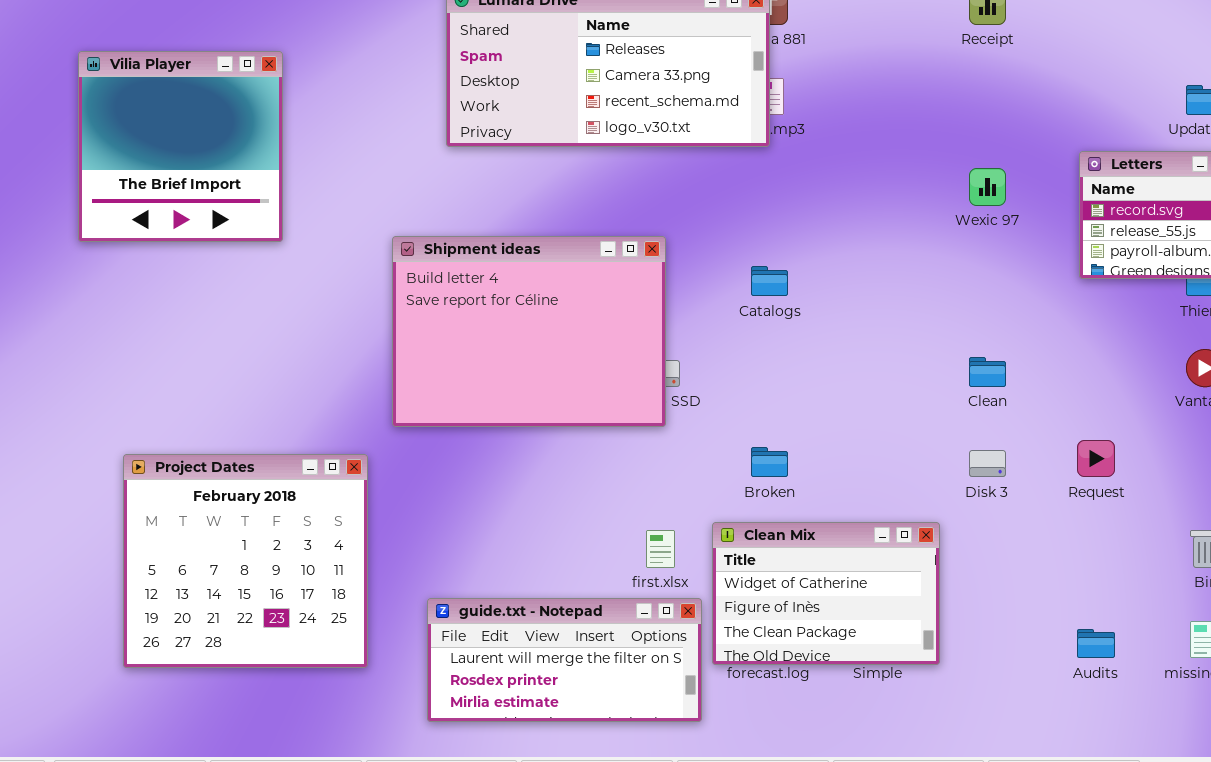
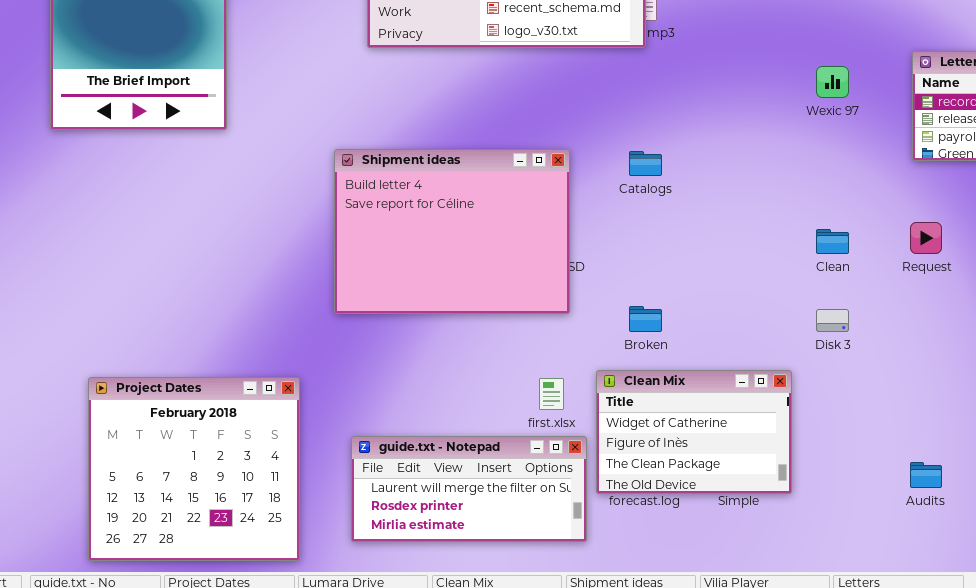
Shipment ideas: [392,236,666,427] -> [334,149,570,314], moved
Request: [1077,440,1115,477] -> [910,222,942,254], moved
Project Dates: [123,454,368,668] -> [88,377,300,561], moved

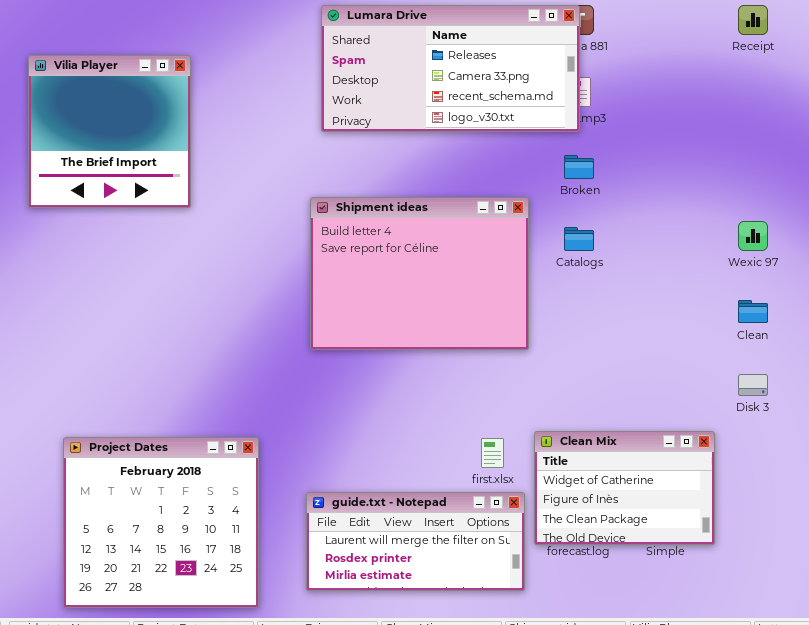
Wexic 97: [816,66,849,98] -> [738,221,768,251], moved
Shipment ideas: [334,149,570,314] -> [310,197,529,350], moved
Broken: [629,306,662,332] -> [564,155,594,179], moved

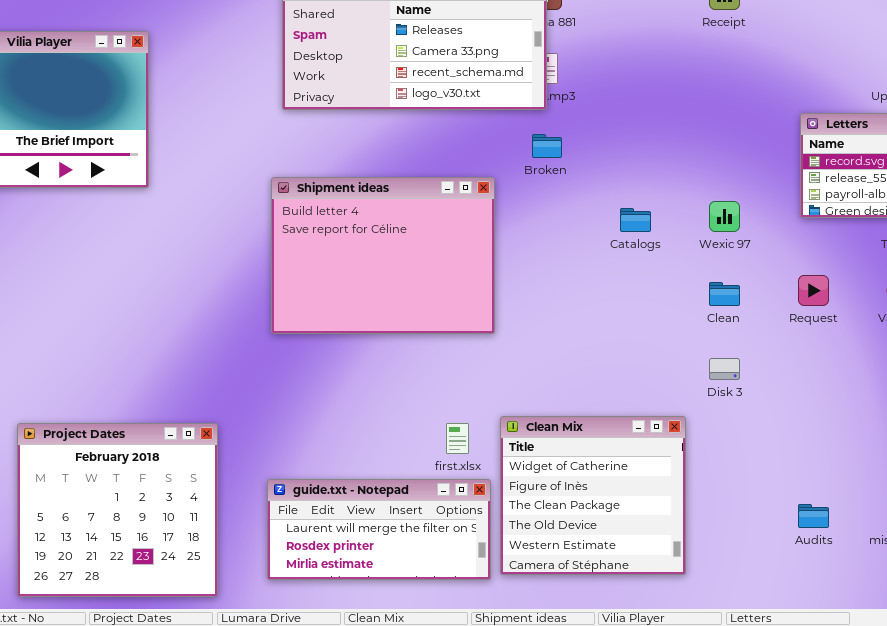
Catalogs: [564,227,594,251] -> [620,208,651,232], moved
Clean Mix: [534,431,715,545] -> [500,416,686,575], resized

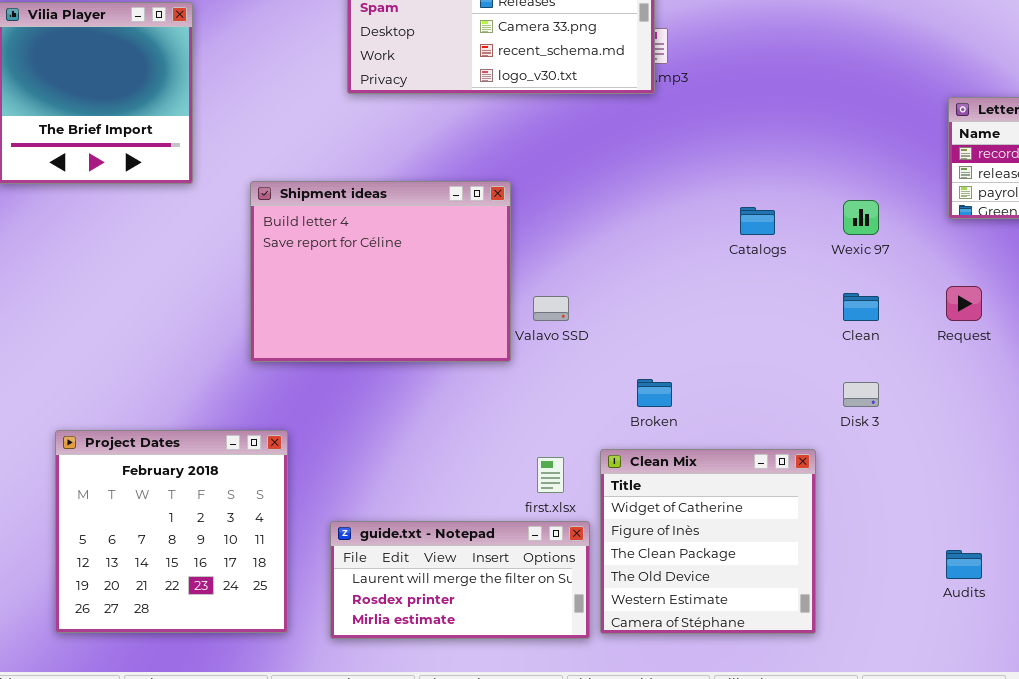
Broken: [532,134,562,158] -> [637,379,672,407], moved
Shipment ideas: [271,177,495,334] -> [250,181,511,362], moved
Project Dates: [17,423,218,597] -> [55,430,288,633], moved

